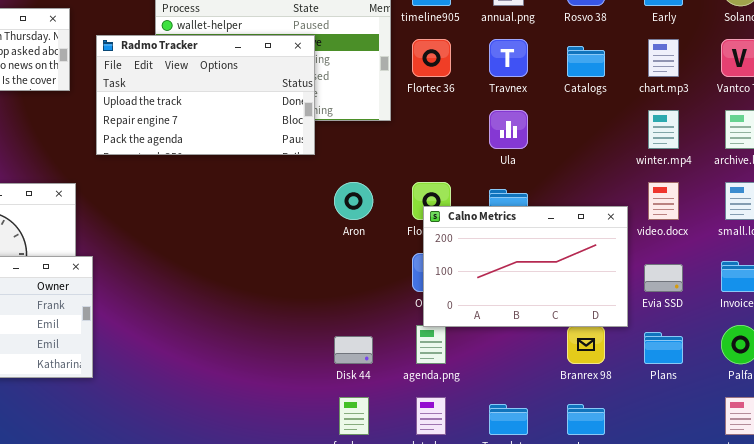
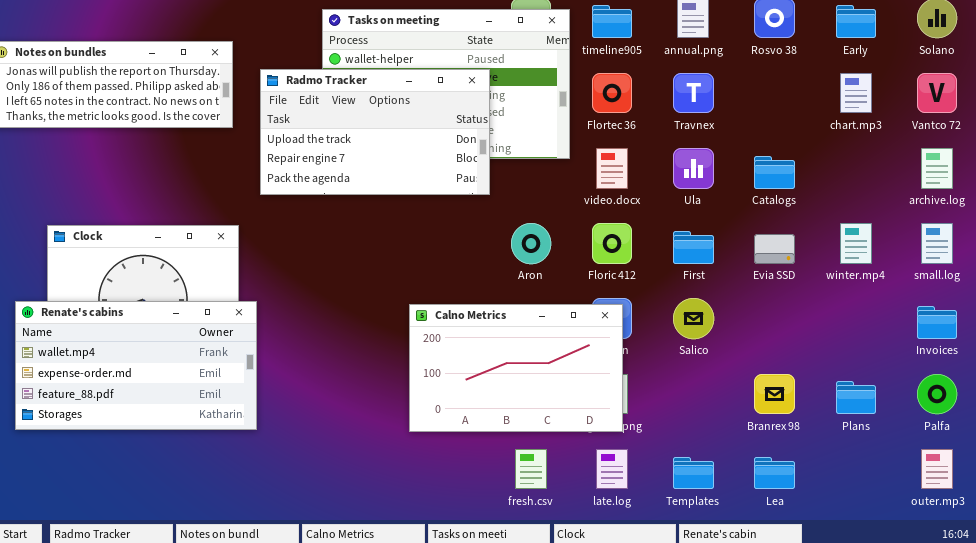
Catalogs: [567,46,605,77] -> [754,156,795,189], moved
winter.mp4: [648,110,679,149] -> [840,223,872,264], moved
video.docx: [648,182,679,220] -> [596,148,628,189], moved
Calno Metrics: [423,206,628,327] -> [409,304,623,432], moved
Evia SSD: [644,264,683,292] -> [754,234,795,264], moved

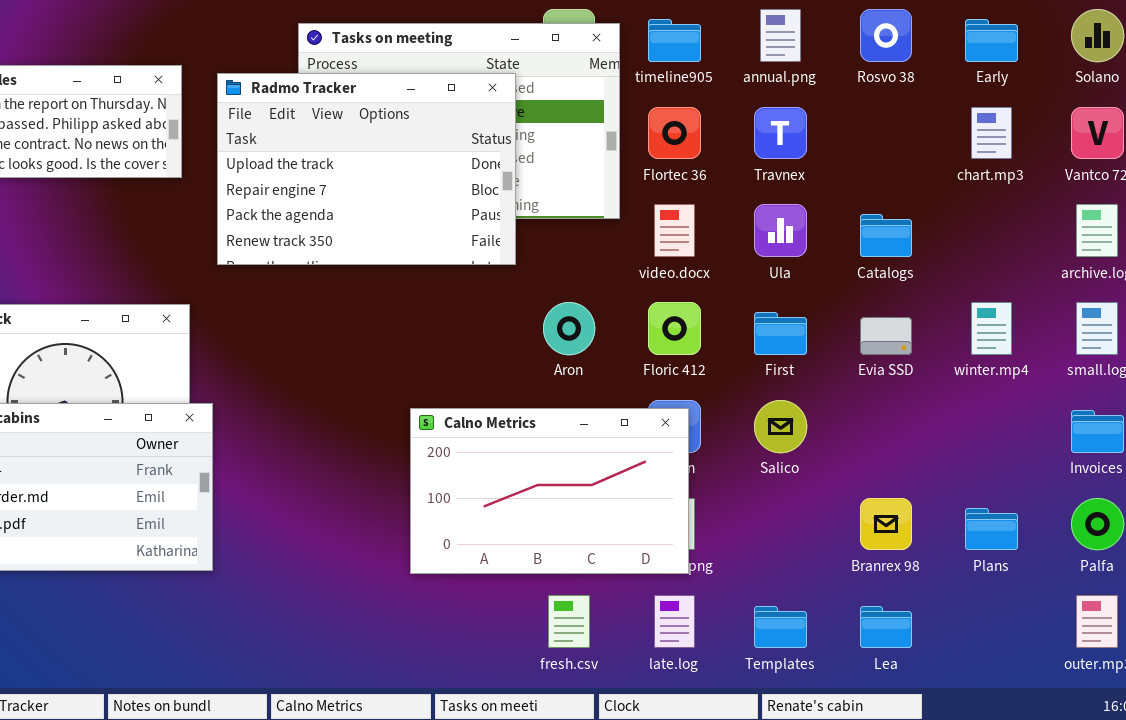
Radmo Tracker: [260,69,490,195] -> [217,73,516,265], resized

